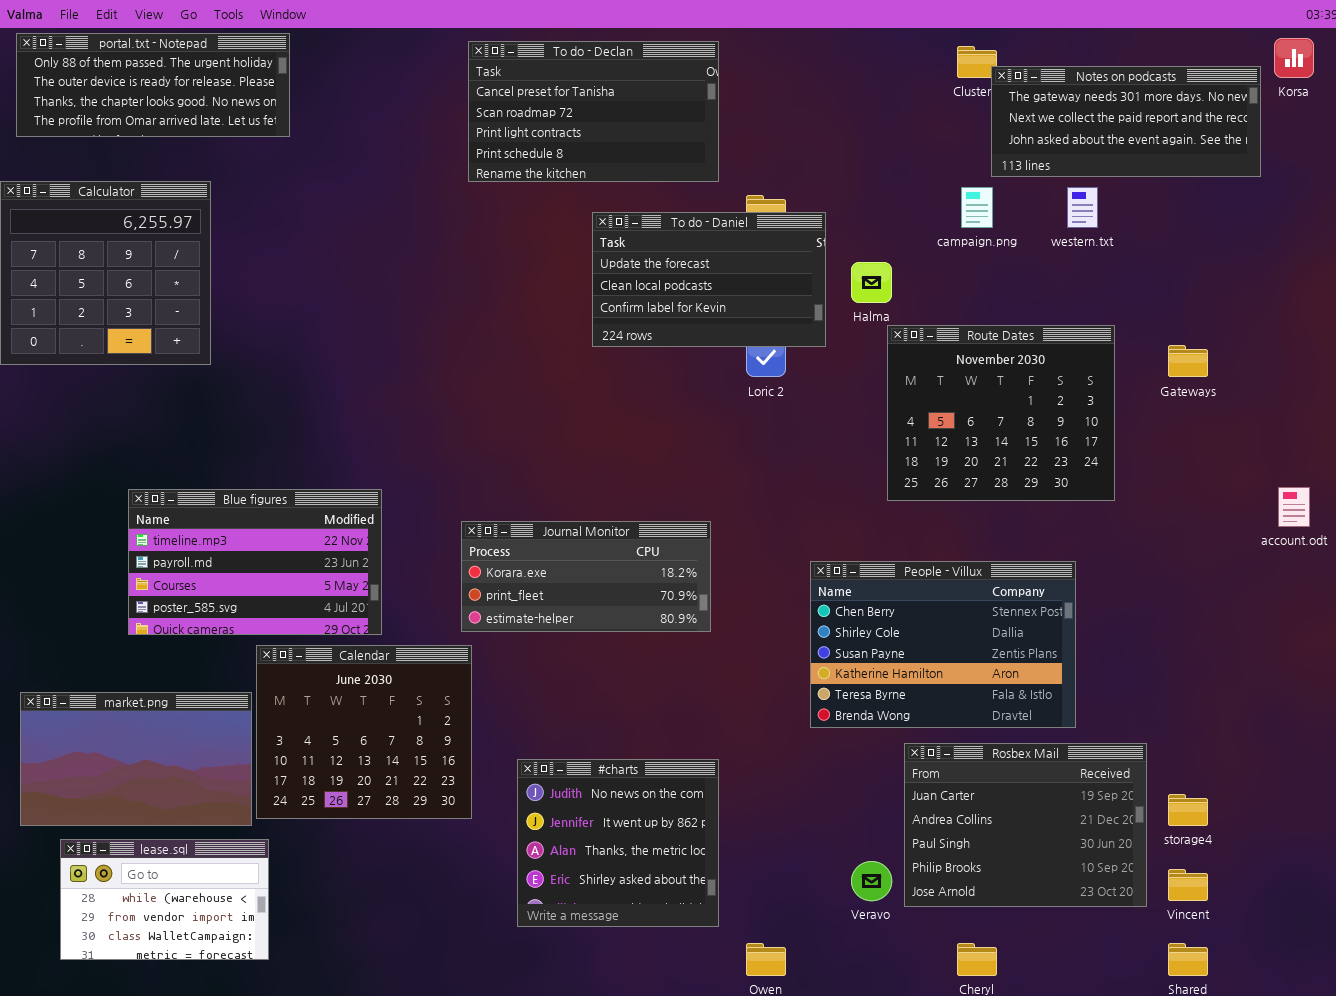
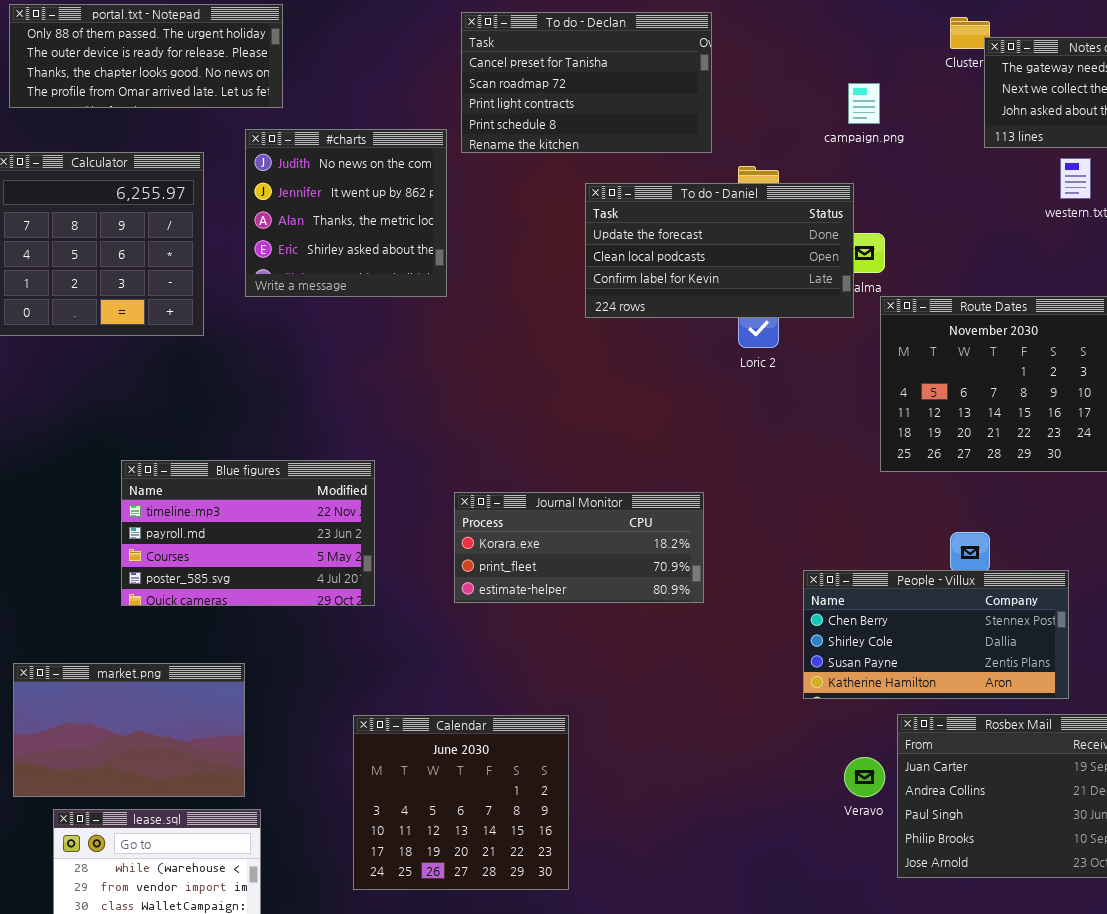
campaign.png: [961,187,993,228] -> [848,83,880,124], moved
To do - Daniel: [592,212,826,347] -> [585,183,854,318], resized
People - Villux: [810,561,1076,728] -> [803,570,1069,699], resized
Calendar: [256,645,472,819] -> [353,715,569,890], moved
#charts: [517,759,719,927] -> [245,129,447,297], moved
Veravo: [851,861,892,901] -> [844,757,885,797], moved

